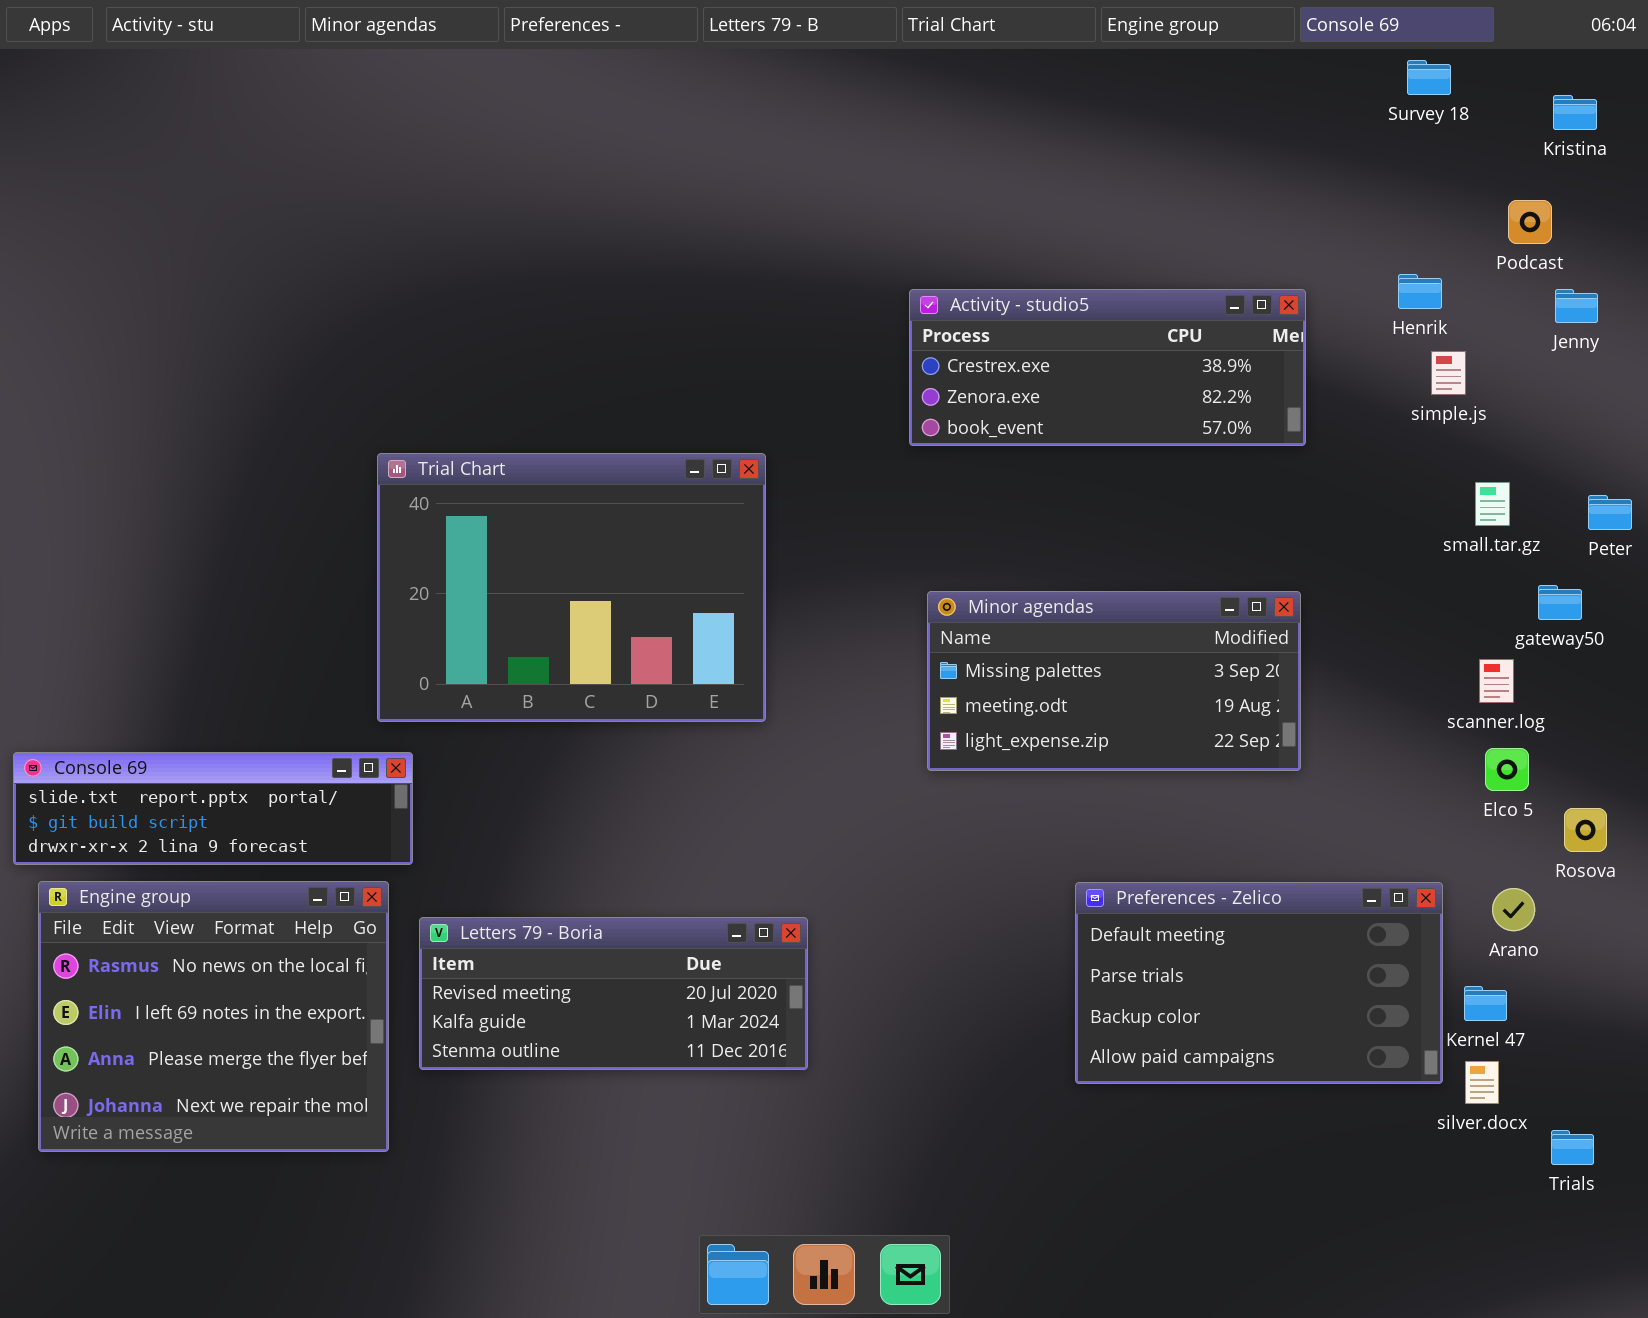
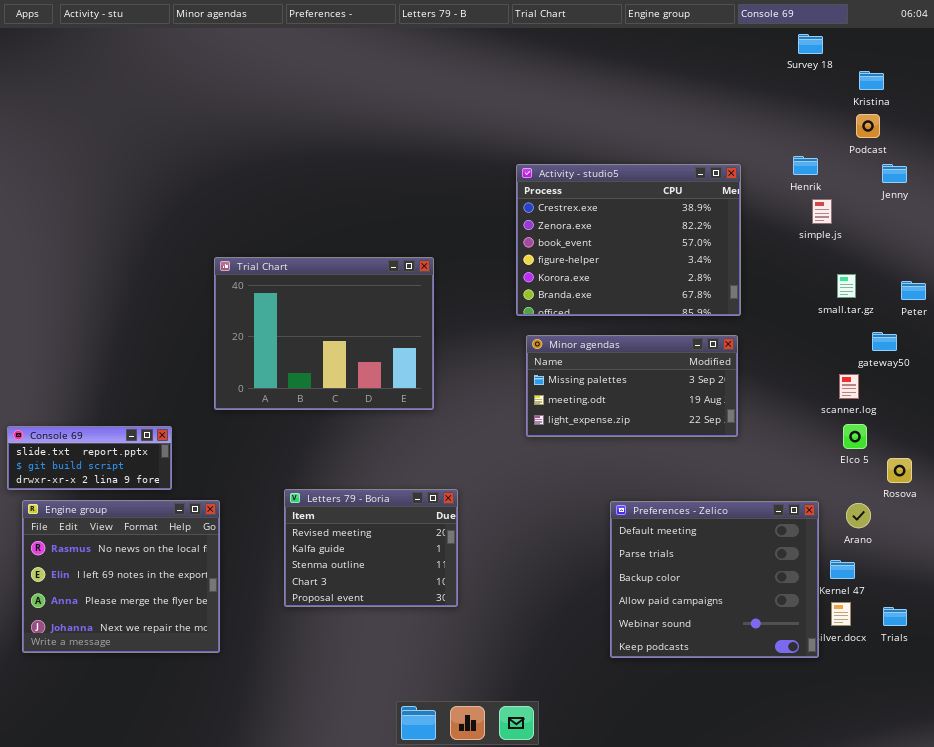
Kristina: [1553,95,1597,130] -> [859,71,884,90], moved
Activity - studio5: [909,289,1306,446] -> [516,164,741,316], resized
Console 69: [13,752,413,865] -> [7,426,172,490], resized
Preferences - Zelico: [1075,882,1443,1084] -> [610,501,819,658], resized
Letters 79 - Boria: [419,917,808,1070] -> [284,489,458,607], resized
Trials: [1551,1130,1594,1165] -> [883,607,907,626], moved

